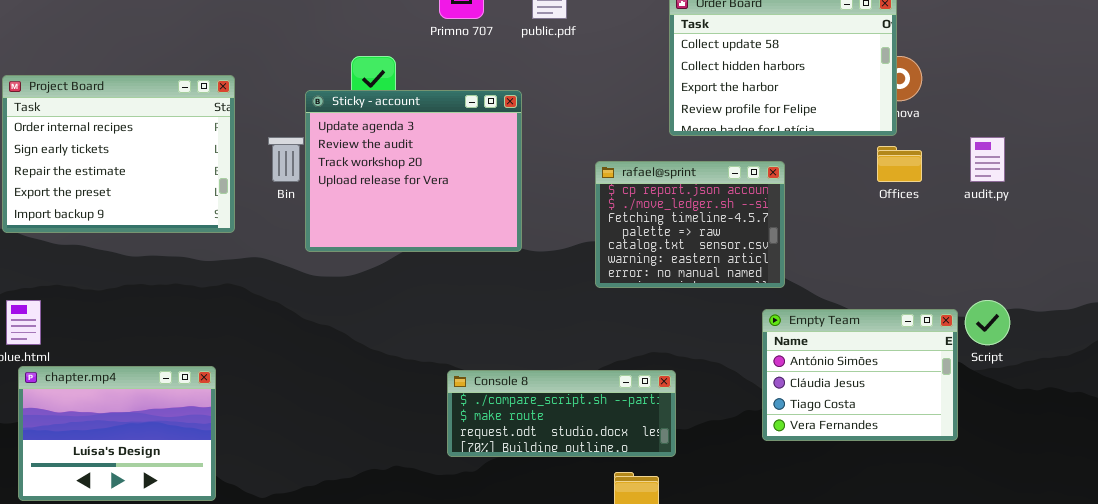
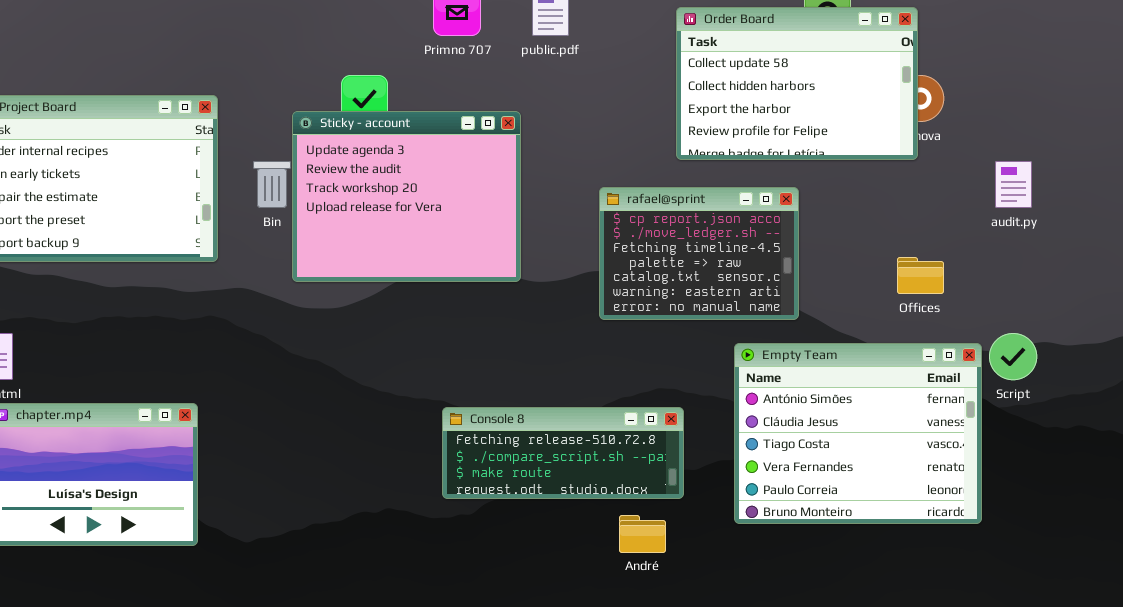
Offices: [877,146,922,182] -> [897,257,944,294], moved
Empty Team: [762,309,958,441] -> [734,343,982,524], resized
Console 8: [447,370,676,457] -> [442,407,684,499], scrolled up 1 row

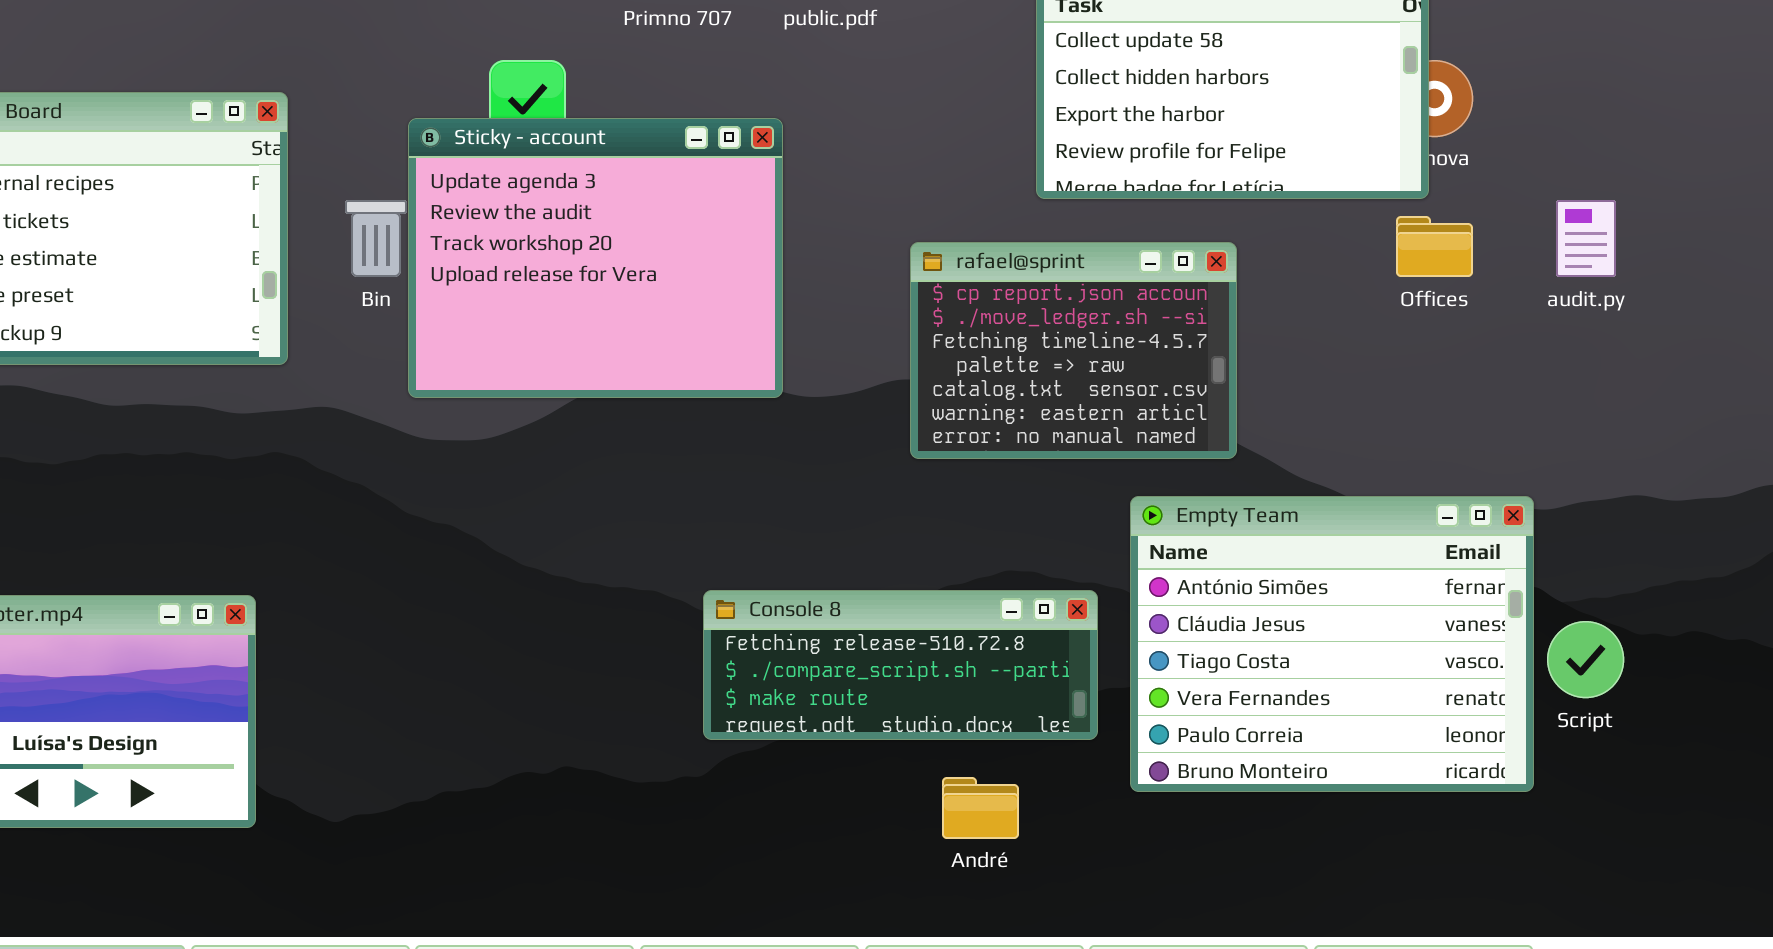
Offices: [897,257,944,294] -> [1396,216,1473,277], moved
Script: [989,333,1037,380] -> [1547,621,1624,698], moved
Console 8: [442,407,684,499] -> [703,590,1098,740], moved

